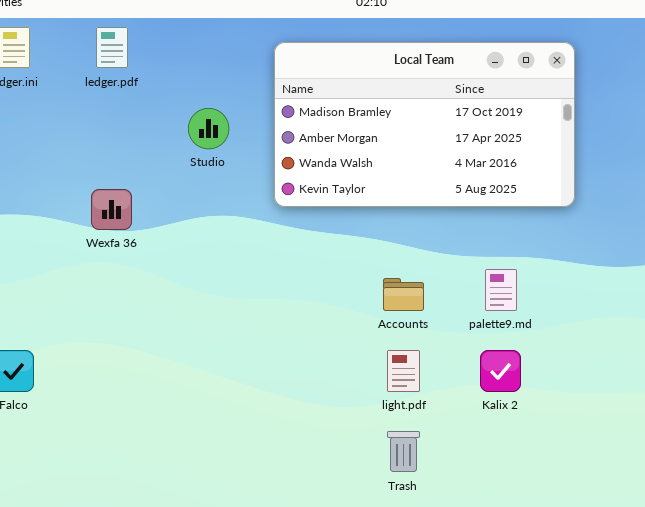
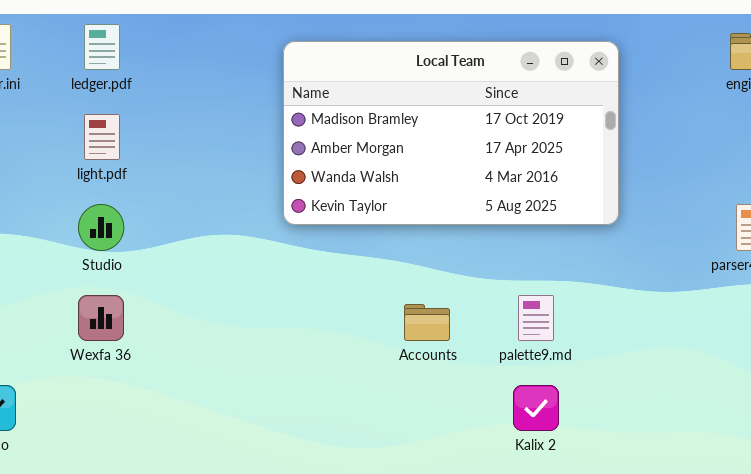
Studio: [188,108,229,149] -> [78,204,124,251], moved
Wexfa 36: [91,189,132,230] -> [78,295,124,341], moved
light.pdf: [387,350,420,392] -> [84,114,120,160], moved

